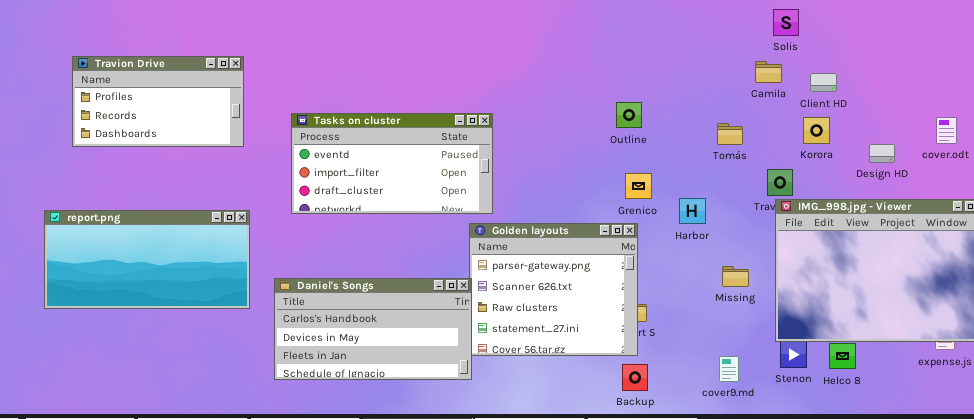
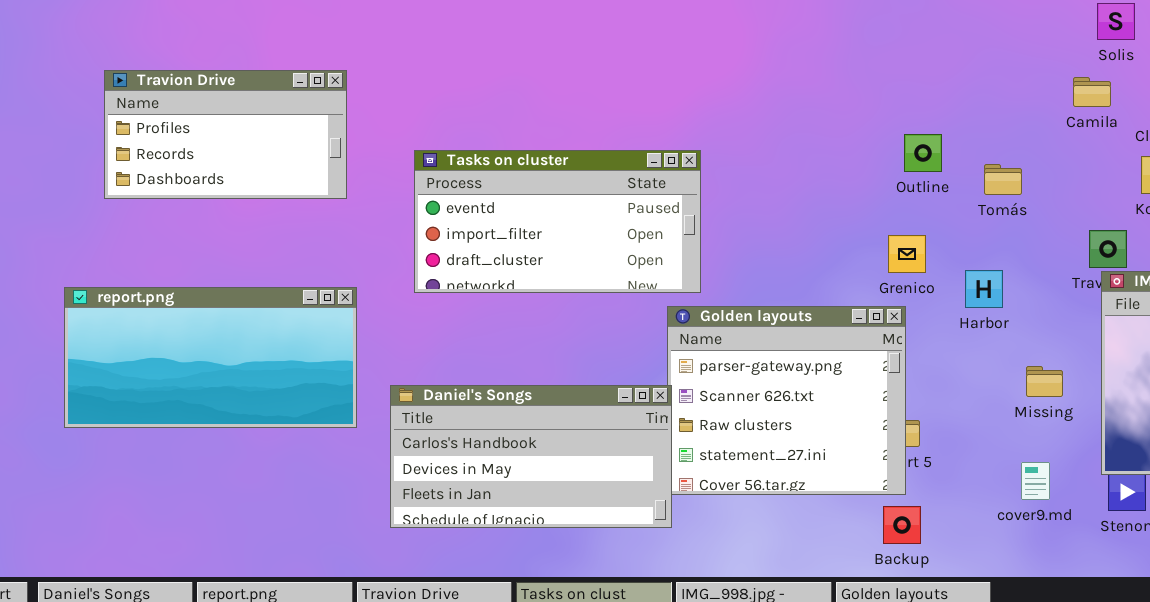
Outline: [616,102,642,128] -> [904,134,942,172], moved
Tomás: [717,123,743,145] -> [984,164,1022,195], moved
cover9.md: [719,356,739,382] -> [1021,462,1050,500], moved

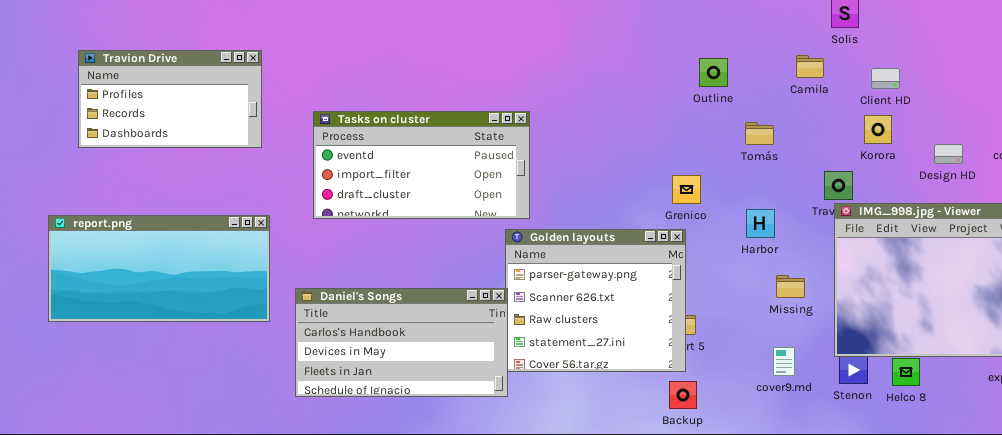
Camila: [1073,77,1111,107] -> [796,55,824,78], moved
Outline: [904,134,942,172] -> [699,58,728,87], moved
Harbor: [965,270,1003,308] -> [746,209,775,238], moved

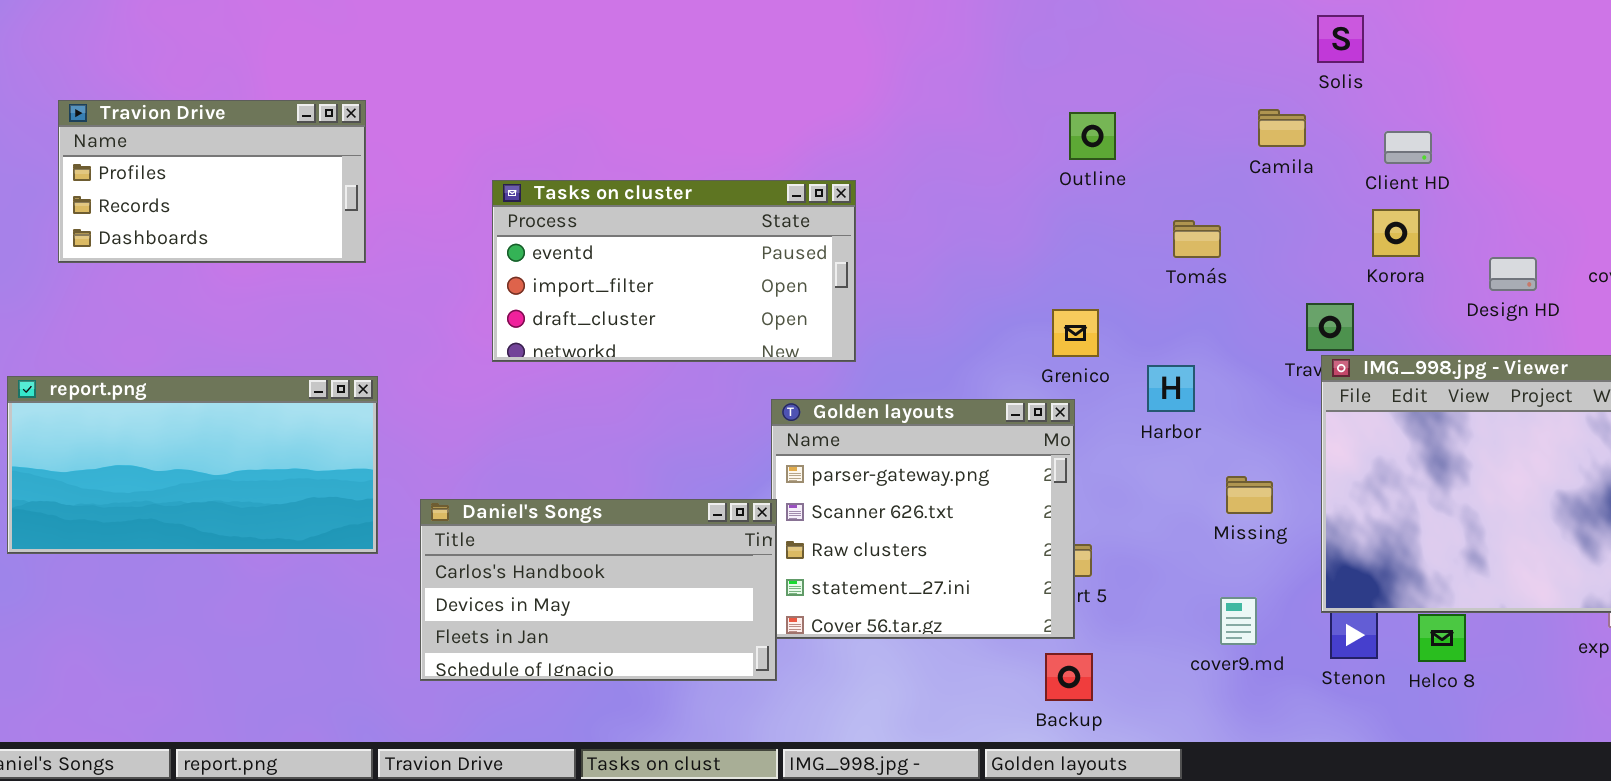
Outline: [699,58,728,87] -> [1069,112,1116,160], moved
Tasks on cluster: [313,111,530,219] -> [492,180,856,362], moved
Harbor: [746,209,775,238] -> [1147,365,1195,412], moved

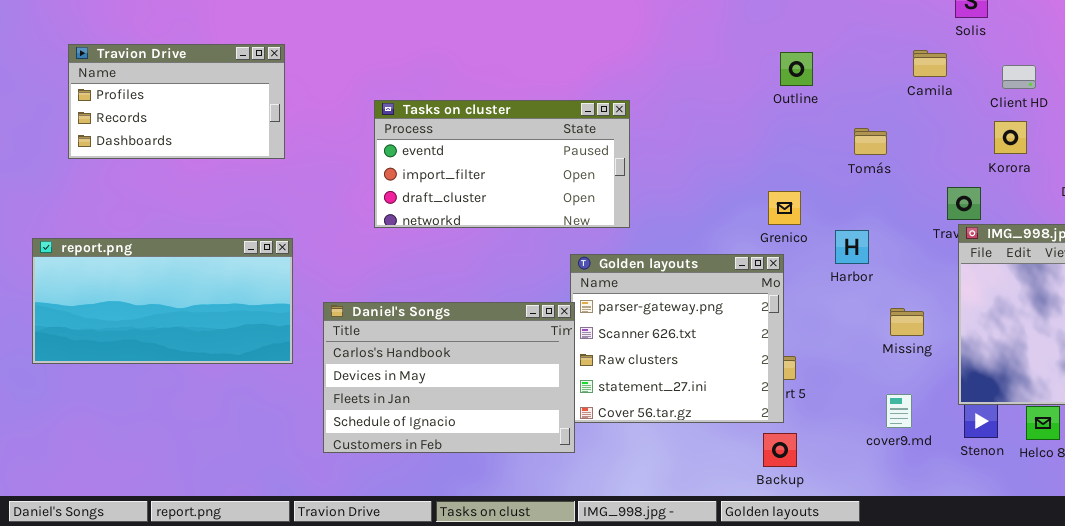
Daniel's Songs: [420,499,777,681] -> [323,302,575,453], resized

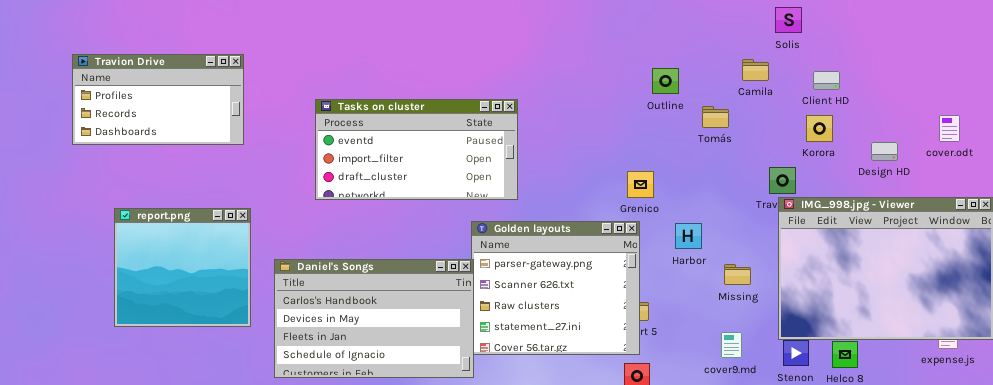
Outline: [780,52,813,86] -> [652,68,679,94], moved
Tomás: [854,128,887,155] -> [702,106,729,128], moved
Harbor: [835,230,869,264] -> [675,223,702,249], moved
report.png: [32,238,293,364] -> [114,208,251,327], resized

